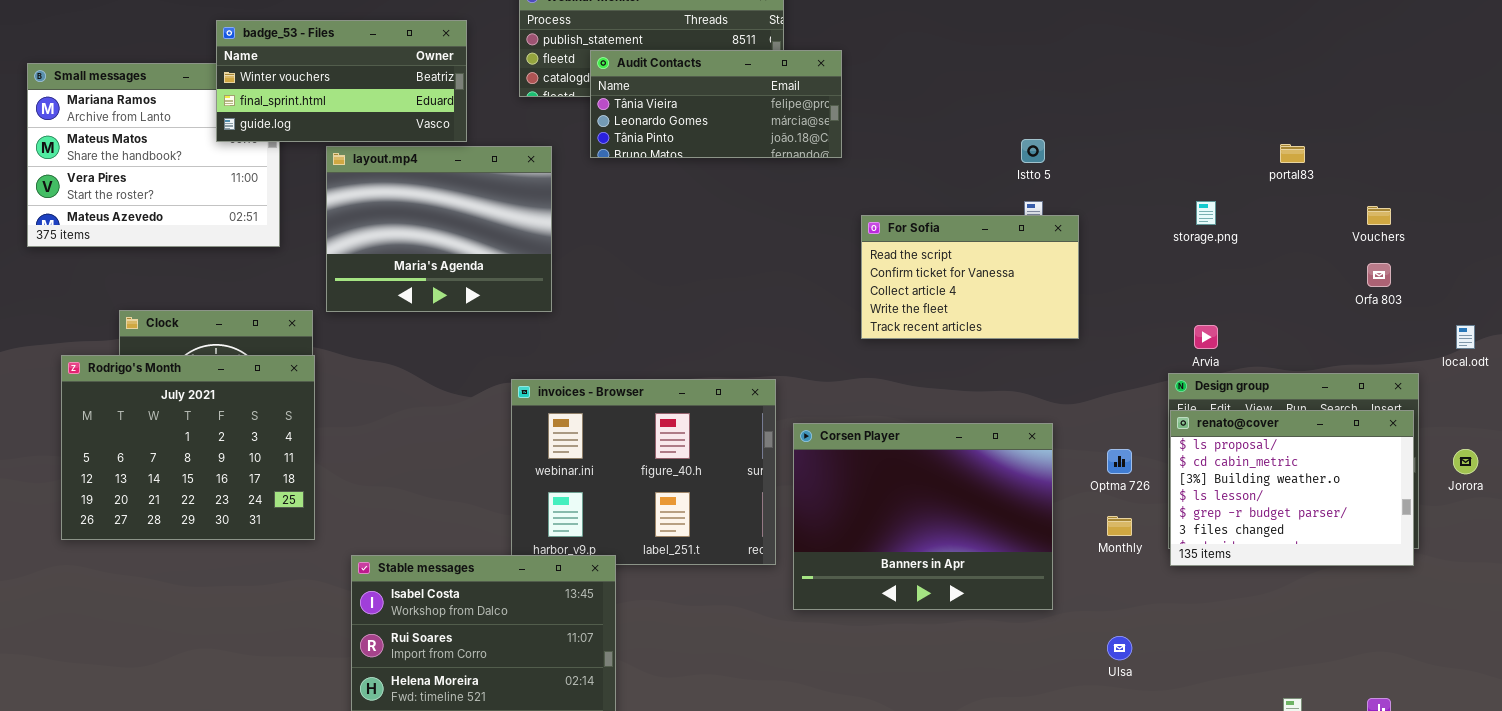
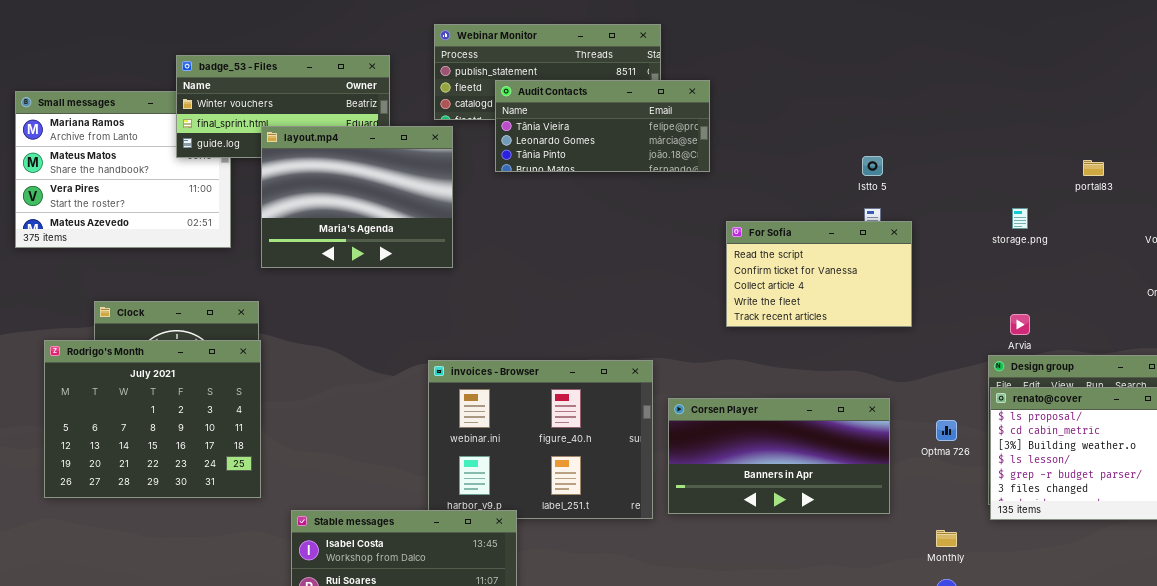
layout.mp4: [326,146,552,312] -> [261,126,453,268], moved
Corsen Player: [793,423,1053,610] -> [668,398,890,514], resized
Monthly: [1107,516,1132,536] -> [936,530,957,547], moved

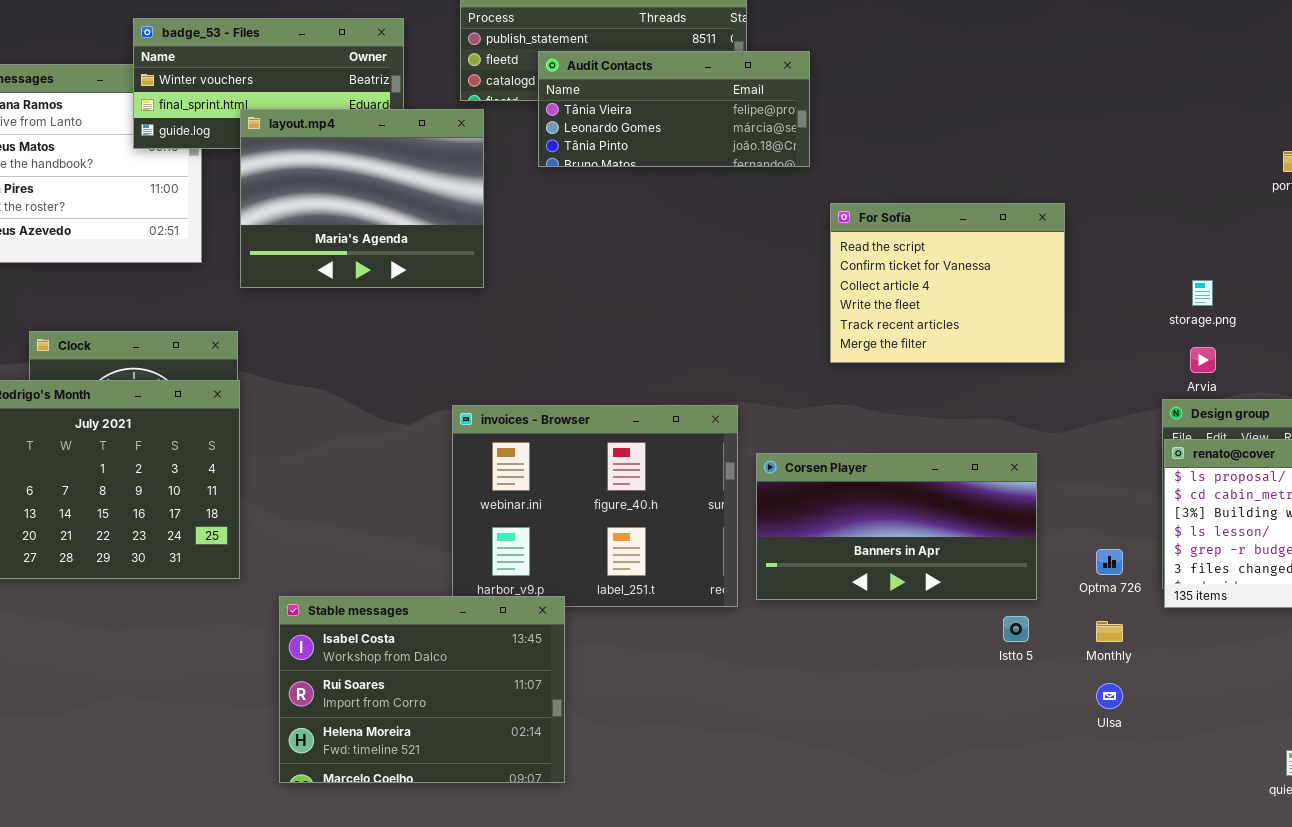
Istto 5: [862,156,883,176] -> [1003,616,1029,642], moved
storage.png: [1012,208,1028,229] -> [1192,280,1213,306], moved
For Sofia: [726,221,912,327] -> [830,203,1065,363], resized
Optma 726: [936,420,957,441] -> [1096,549,1123,575], moved

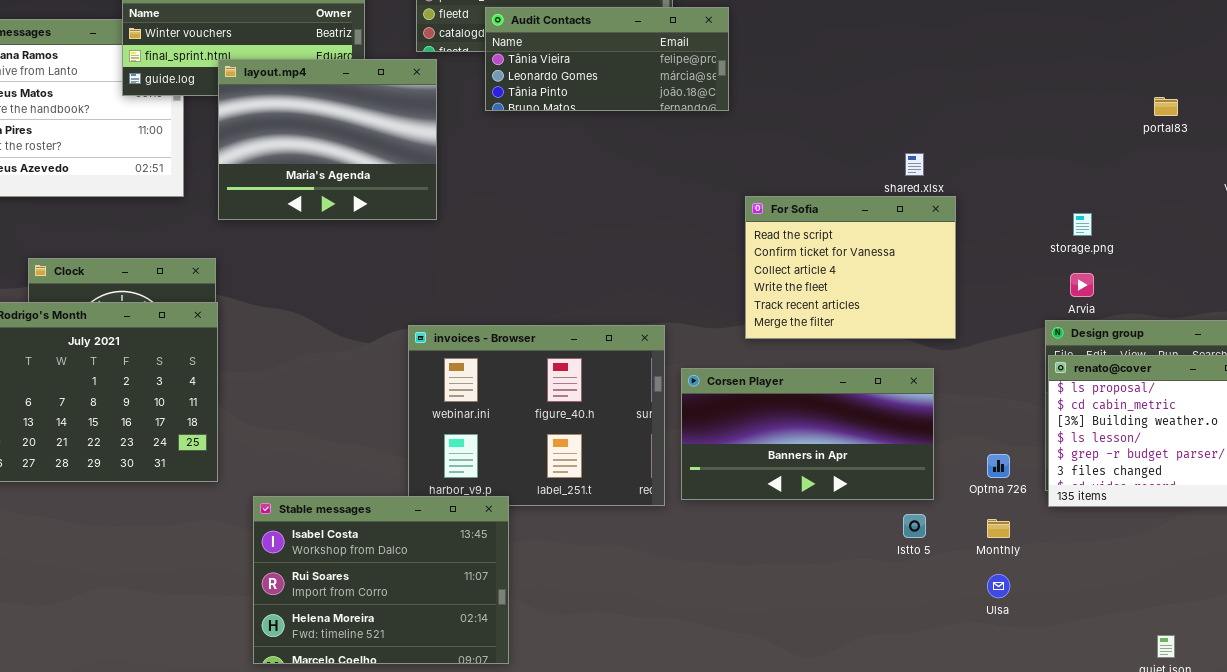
For Sofia: [830,203,1065,363] -> [745,196,956,339], moved

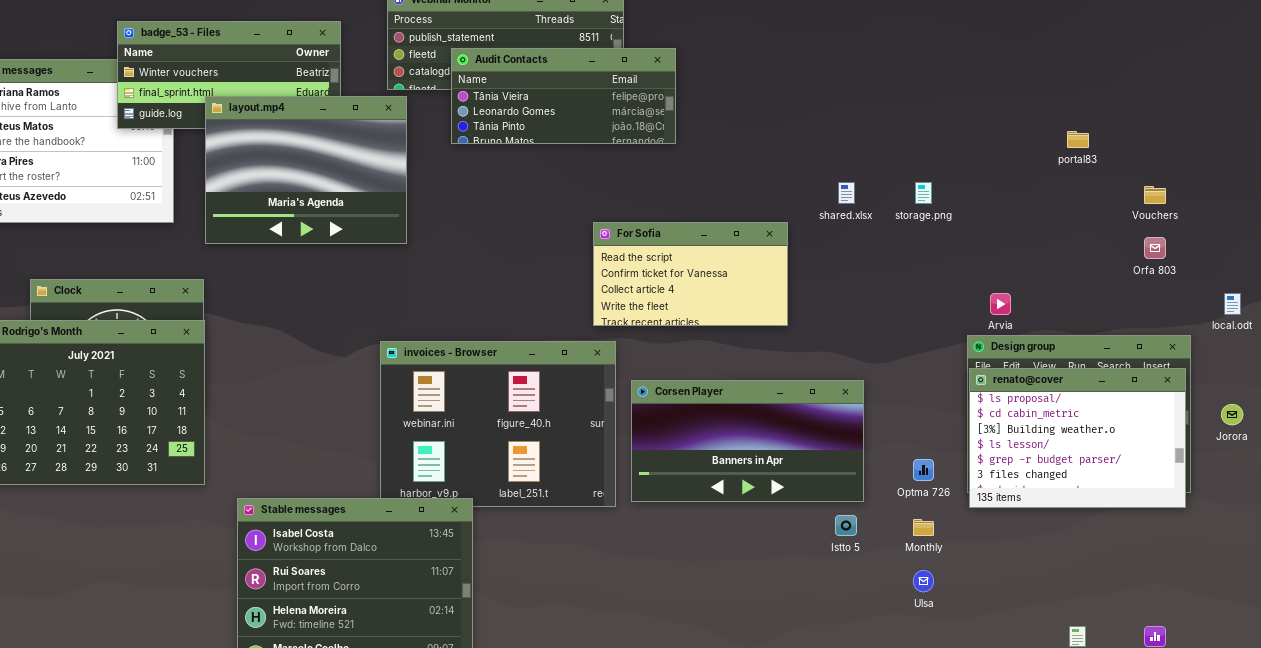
For Sofia: [745,196,956,339] -> [593,222,788,326], moved, resized
storage.png: [1073,213,1092,236] -> [915,182,932,204], moved

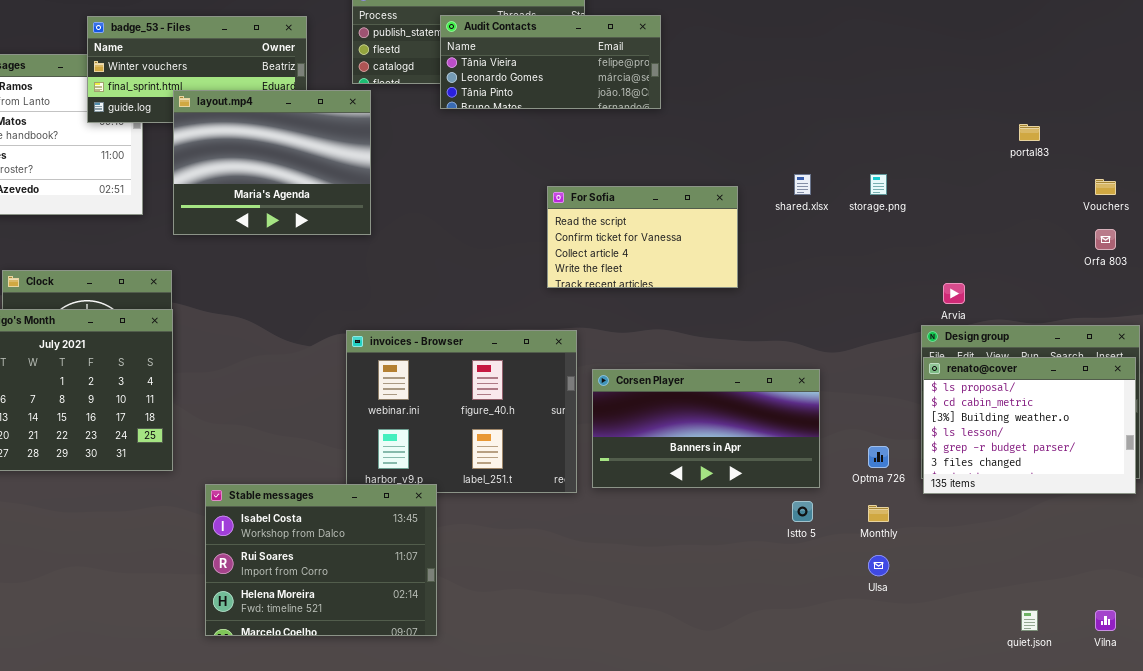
Audit Contacts: [451,48,676,144] -> [440,15,661,109], moved
For Sofia: [593,222,788,326] -> [547,186,738,288], moved

